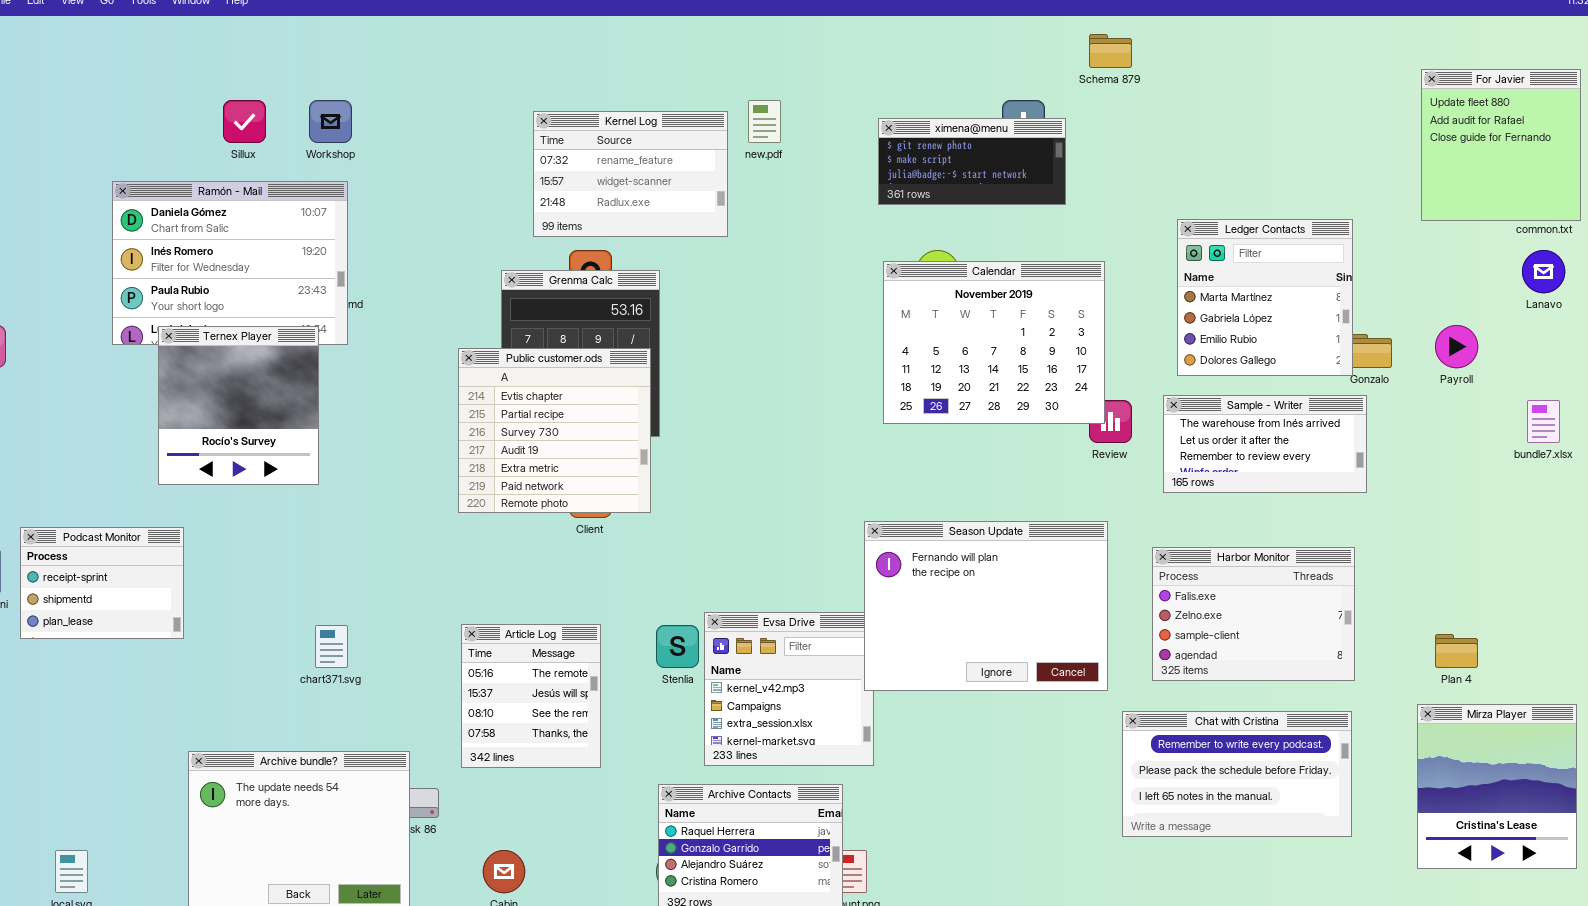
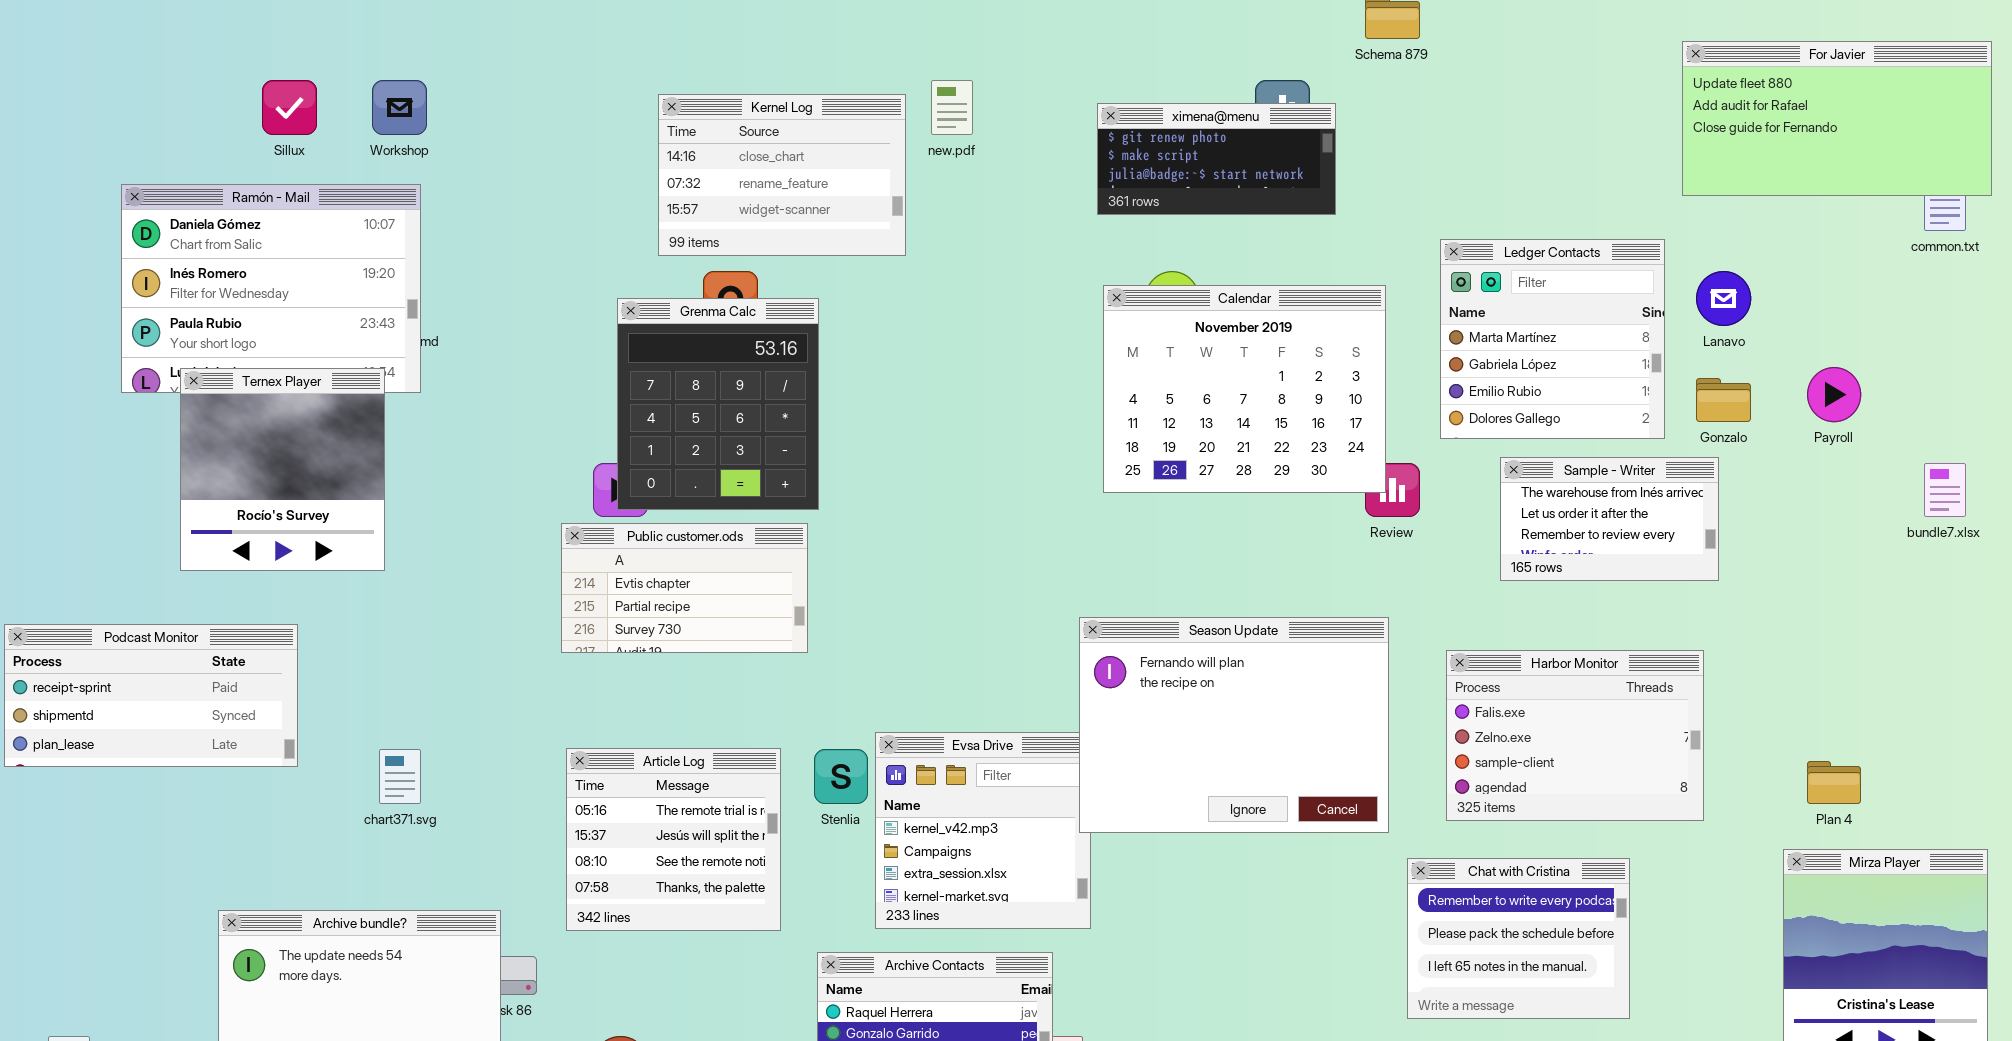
For Javier: [1421,69,1581,221] -> [1682,41,1992,196], resized
Kernel Log: [533,111,728,237] -> [658,94,906,256], scrolled up 1 row
Ledger Contacts: [1177,219,1353,376] -> [1440,239,1665,439], moved
Lanavo: [1522,250,1565,293] -> [1696,271,1751,326], moved
Public customer.ods: [458,348,651,513] -> [561,523,808,653], moved, resized
Sample - Writer: [1163,395,1367,493] -> [1500,457,1719,581], resized
Podcast Monitor: [20,527,184,639] -> [4,624,298,767], resized
Article Log: [461,624,601,768] -> [566,748,781,931], resized
Chat with Cristina: [1122,711,1352,837] -> [1407,858,1630,1019], resized

